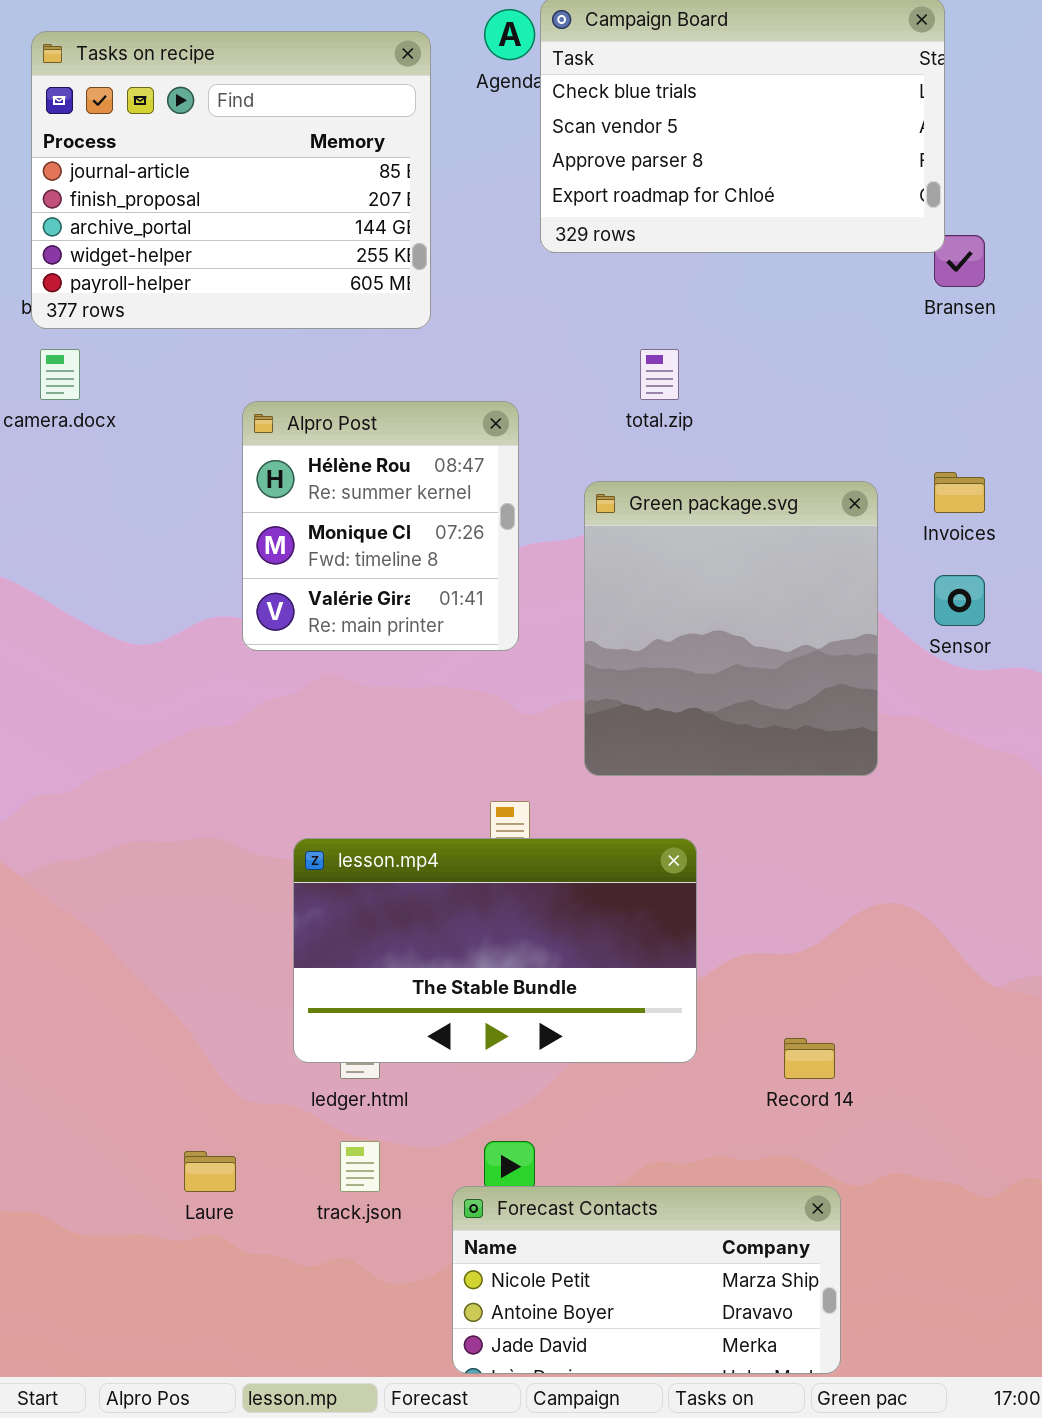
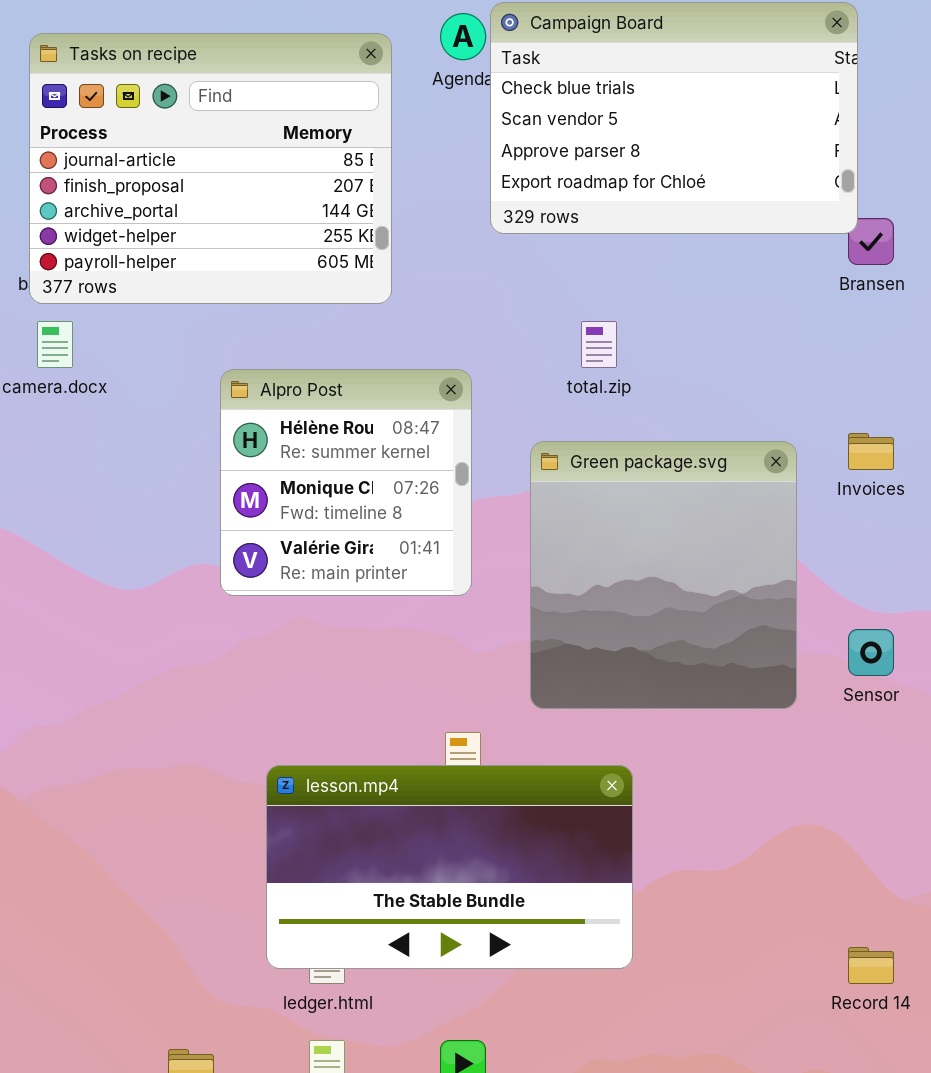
Sensor: [934,575,985,626] -> [848,629,894,676], moved
Record 14: [784,1038,835,1079] -> [848,947,894,984], moved

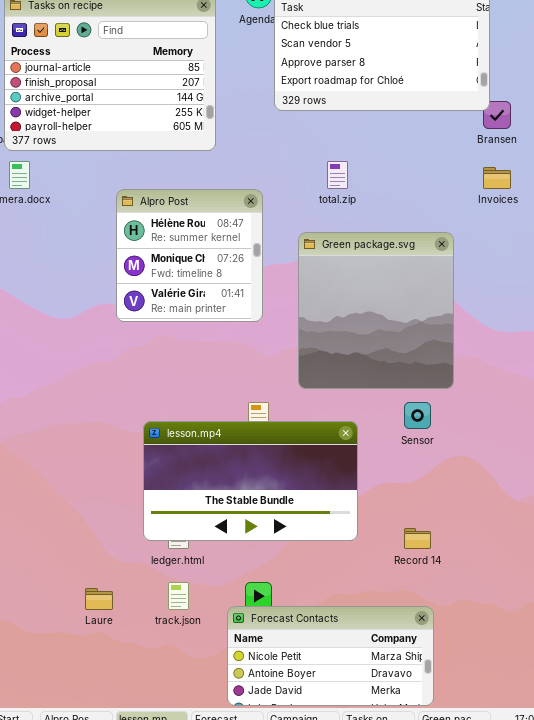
Invoices: [848,433,894,470] -> [483,167,511,189], moved
Sensor: [848,629,894,676] -> [404,402,431,429], moved
Record 14: [848,947,894,984] -> [404,528,431,549], moved

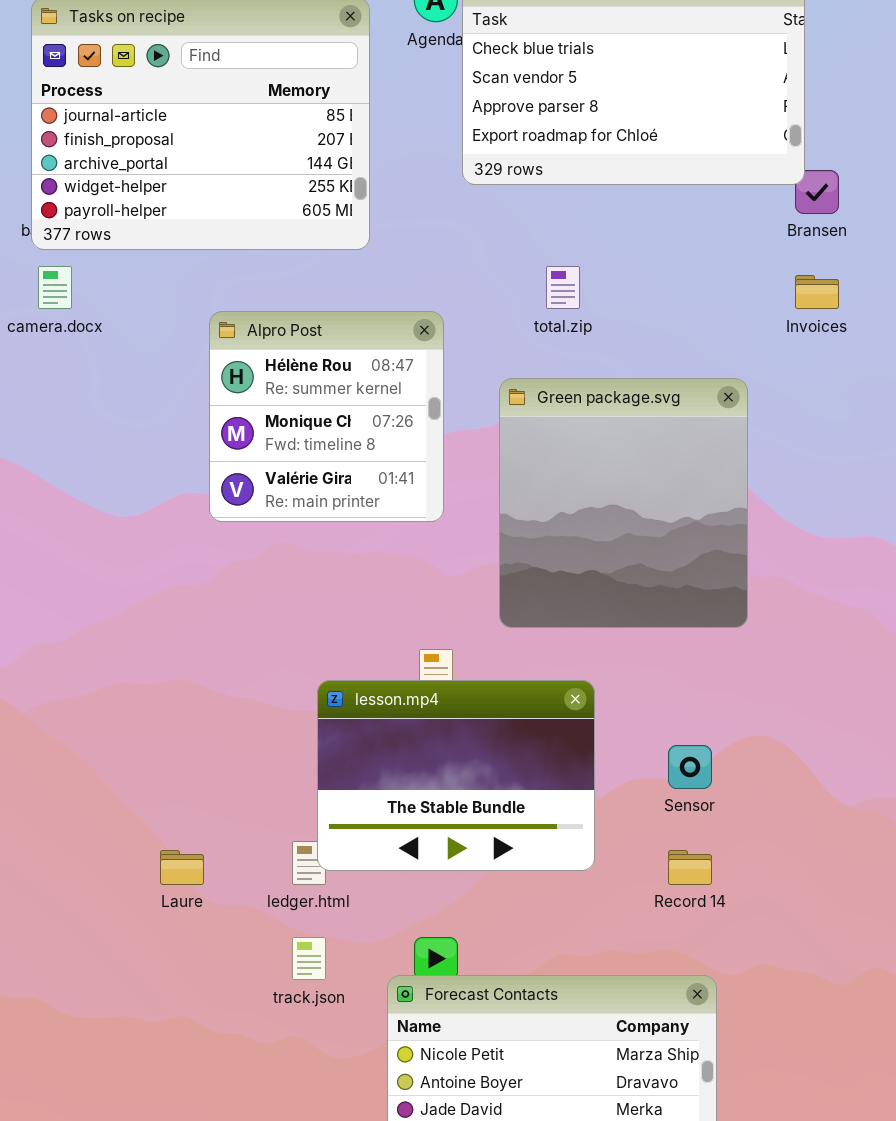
Sensor: [404,402,431,429] -> [668,745,712,789], moved
lesson.mp4: [143,421,358,541] -> [317,680,595,871], resized
Laure: [85,588,113,610] -> [160,850,204,885], moved

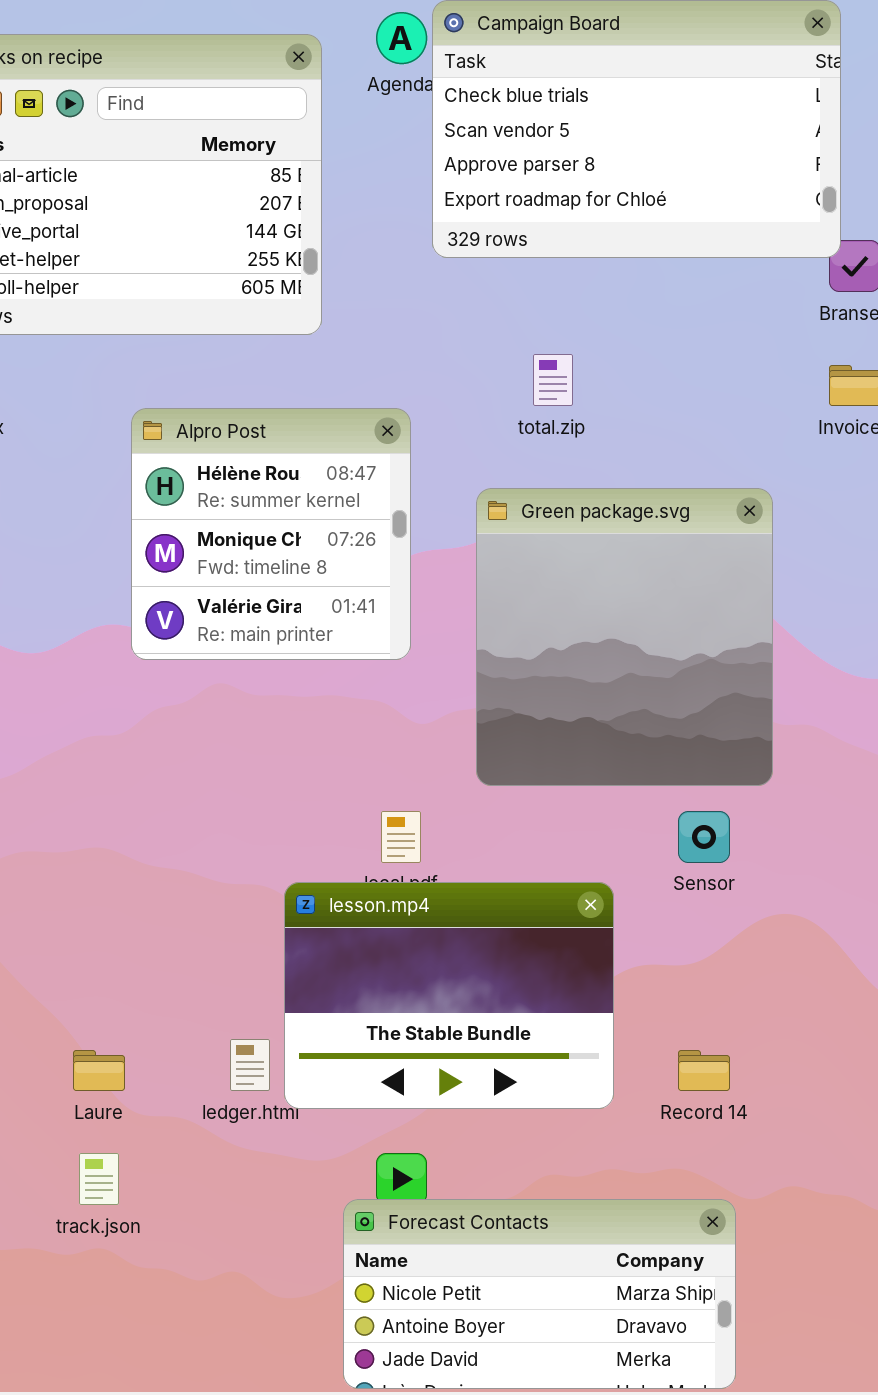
lesson.mp4: [317,680,595,871] -> [284,882,614,1109], moved
Sensor: [668,745,712,789] -> [678,811,730,863], moved
track.json: [292,937,326,980] -> [79,1153,119,1205], moved

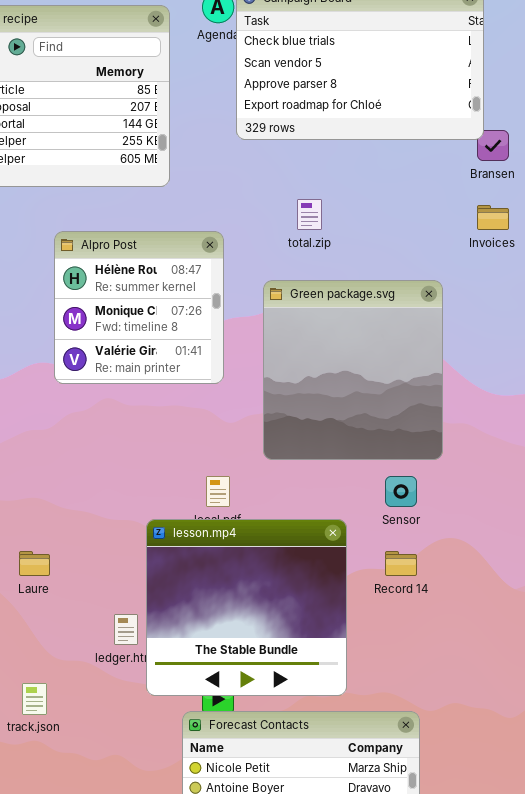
lesson.mp4: [284,882,614,1109] -> [146,519,347,696], resized
Laure: [73,1050,125,1091] -> [19,551,50,576], moved
Record 14: [678,1050,730,1091] -> [385,551,417,576], moved

